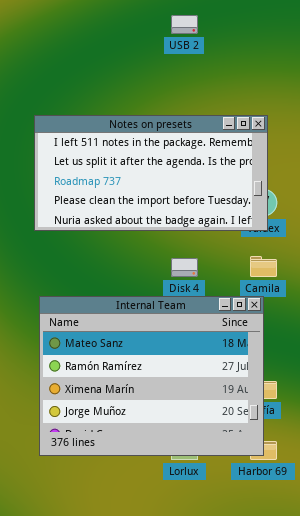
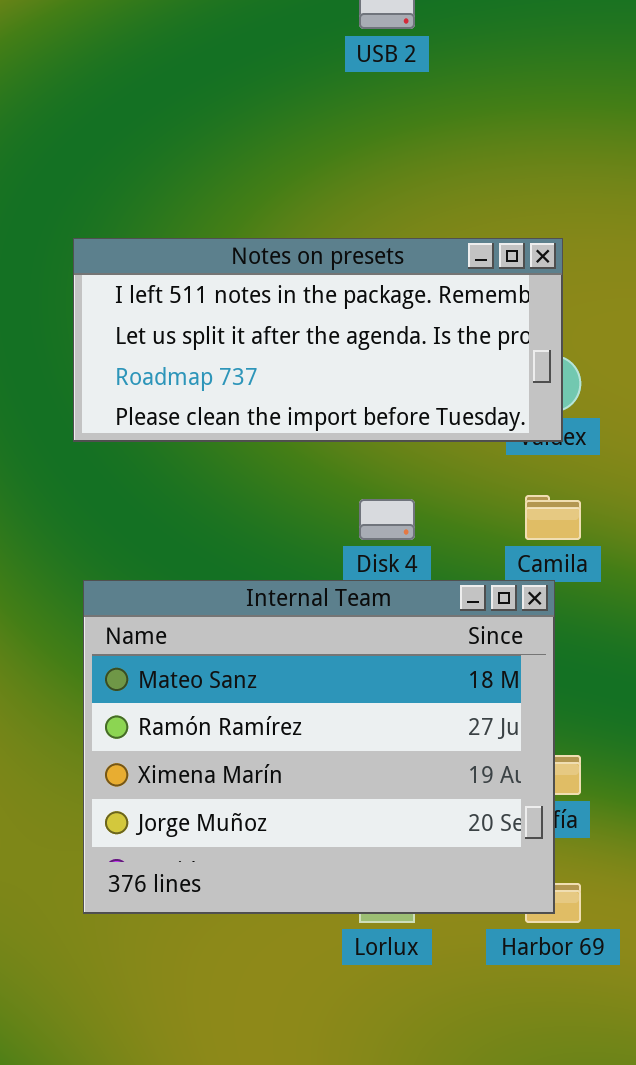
Notes on presets: [34,115,268,231] -> [73,238,563,442], resized

